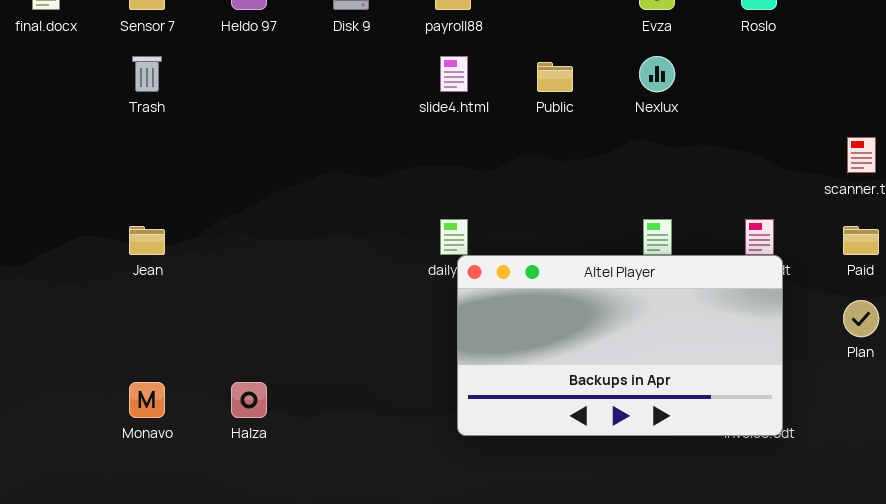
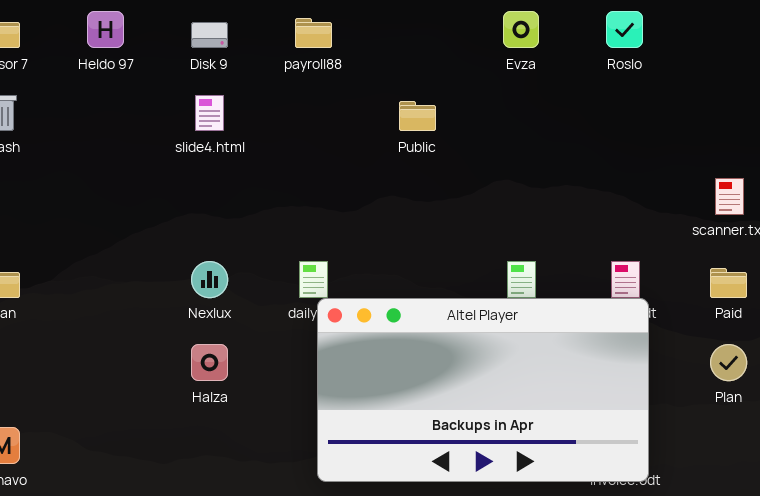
slide4.html: [440,56,468,92] -> [195,95,224,131], moved
Nexlux: [639,56,675,92] -> [191,261,228,298], moved
Halza: [231,382,267,418] -> [191,344,228,381], moved

